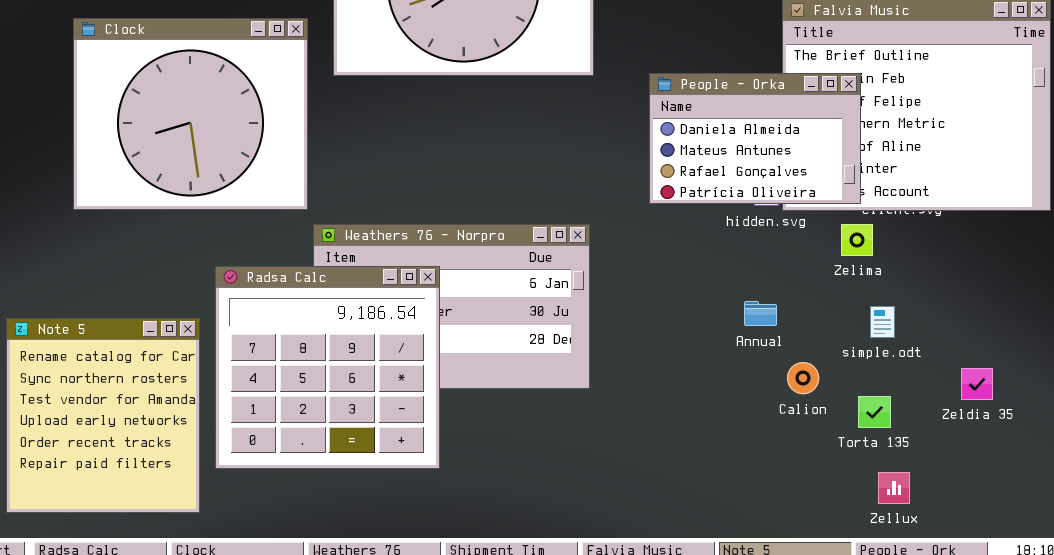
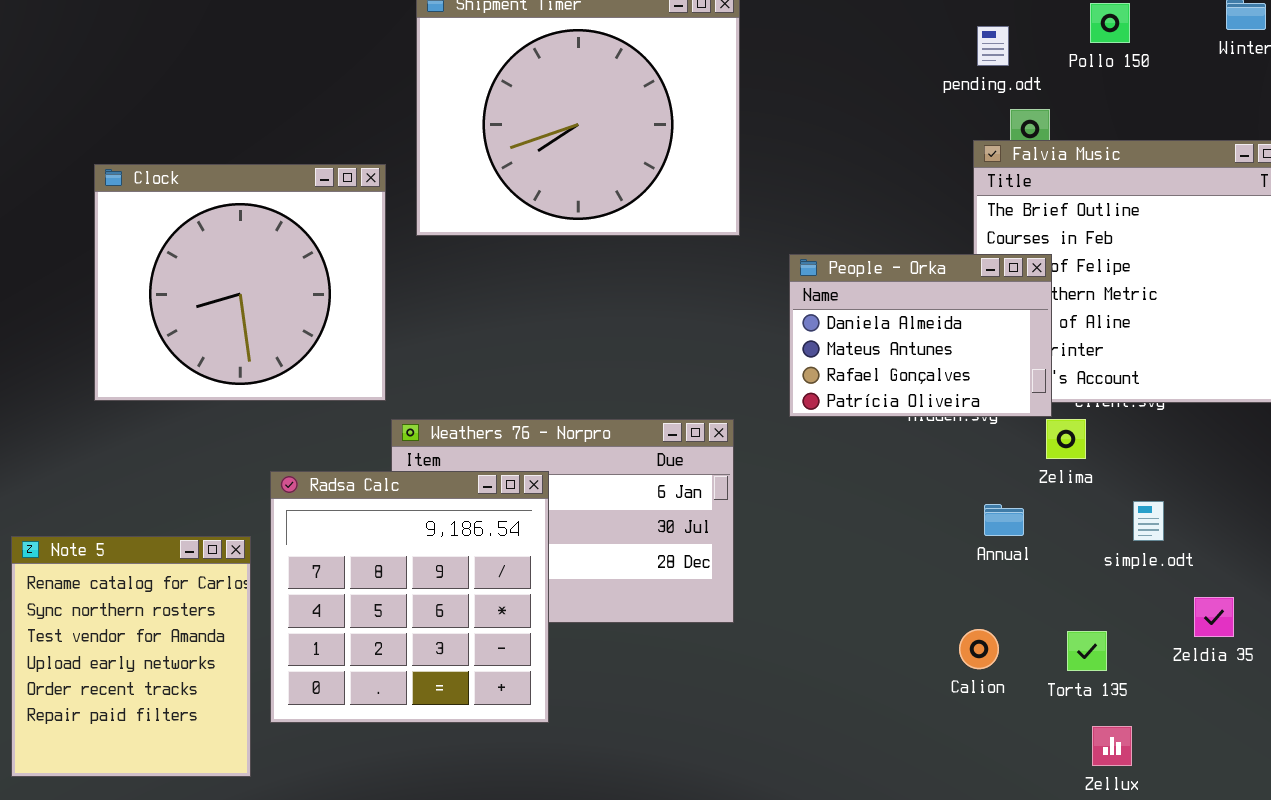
People - Orka: [649,73,861,204] -> [789,254,1052,417], moved
Annual: [744,301,777,326] -> [984,504,1024,536], moved
simple.odt: [870,306,895,338] -> [1133,501,1164,541], moved
Calion: [787,362,819,394] -> [959,629,999,669], moved

